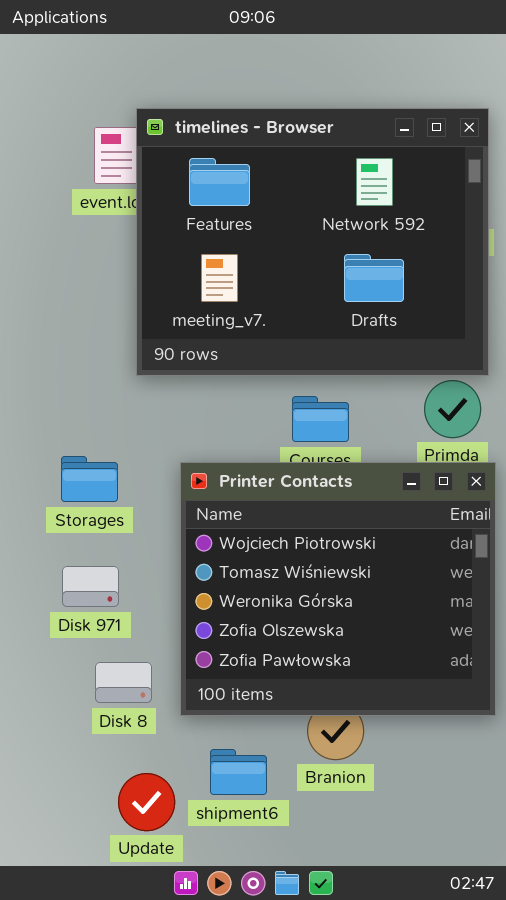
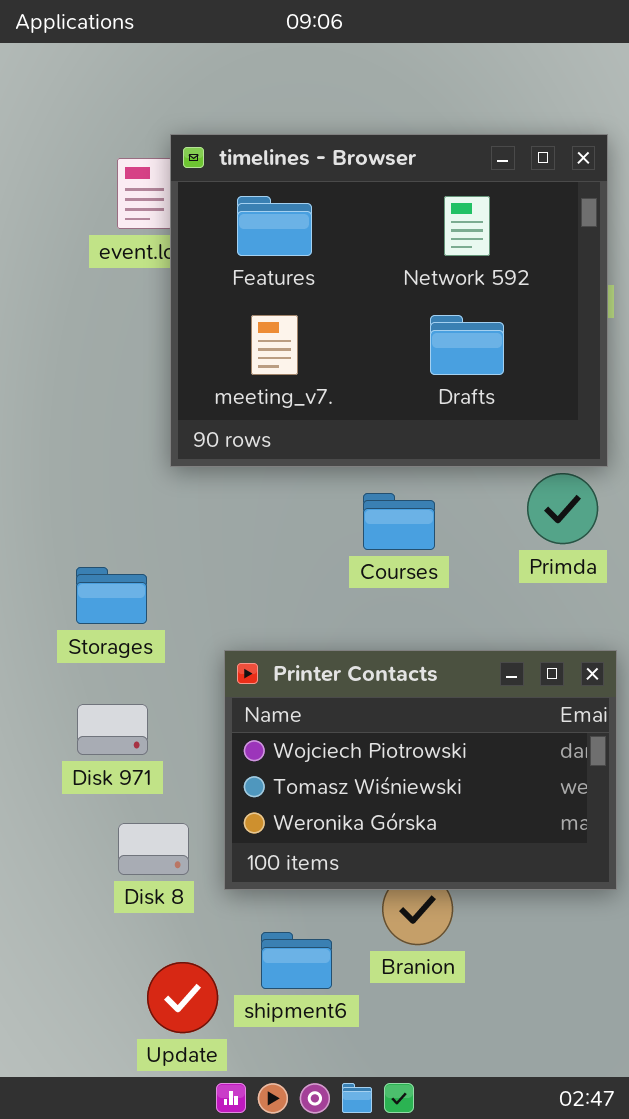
Printer Contacts: [180,462,496,716] -> [224,650,617,890], resized

